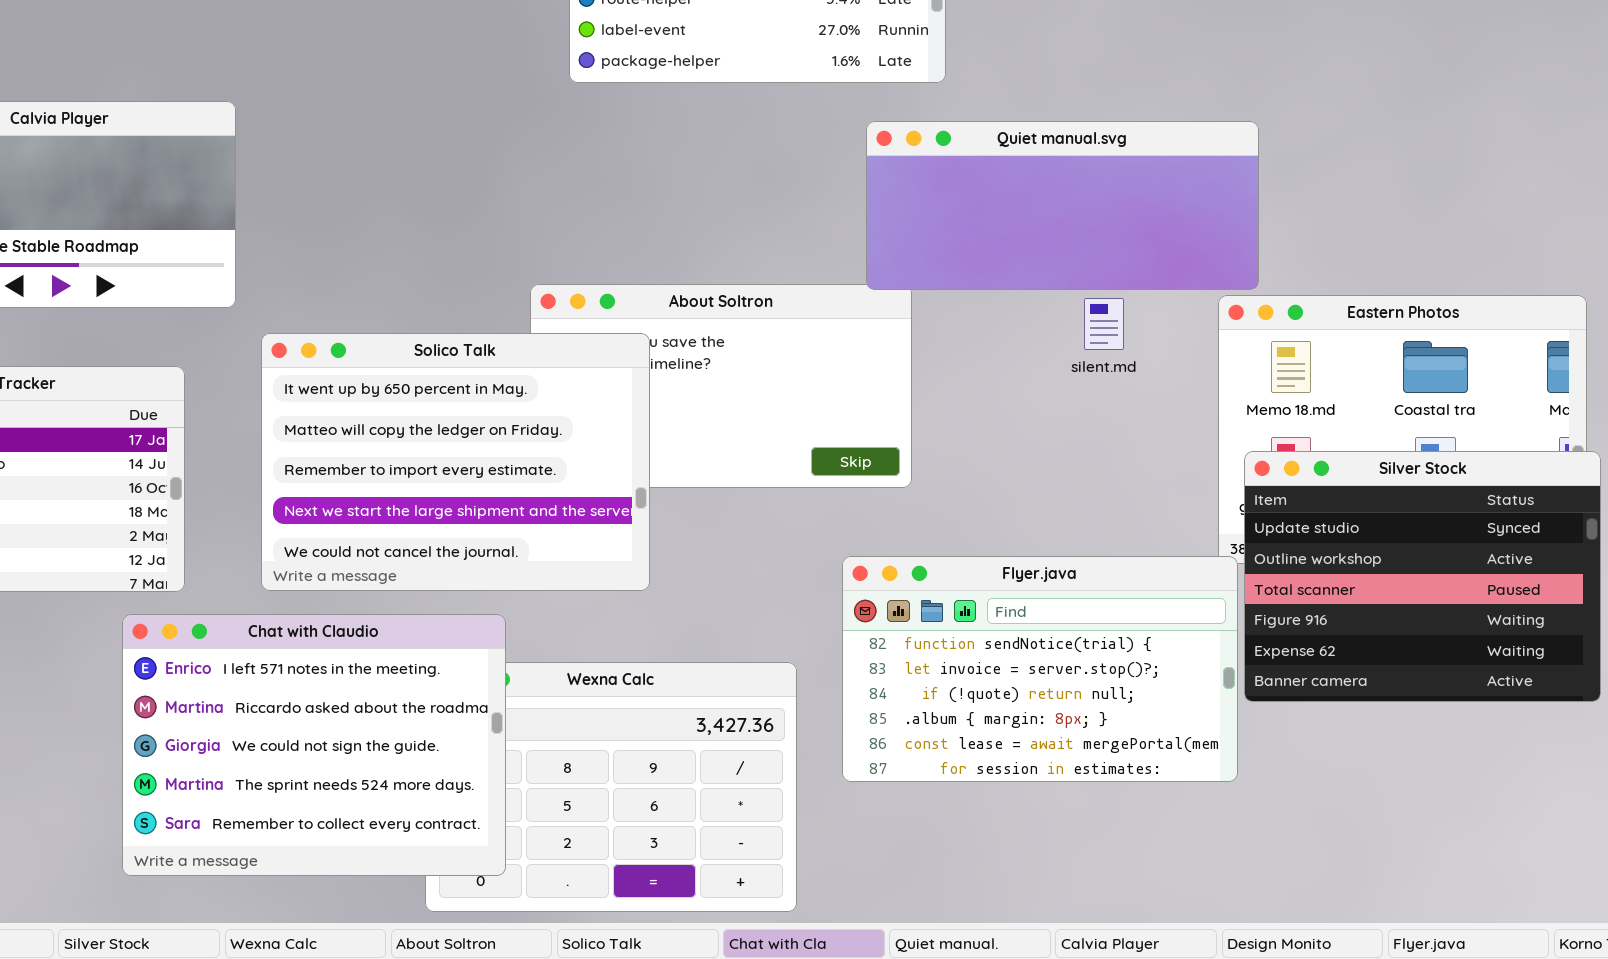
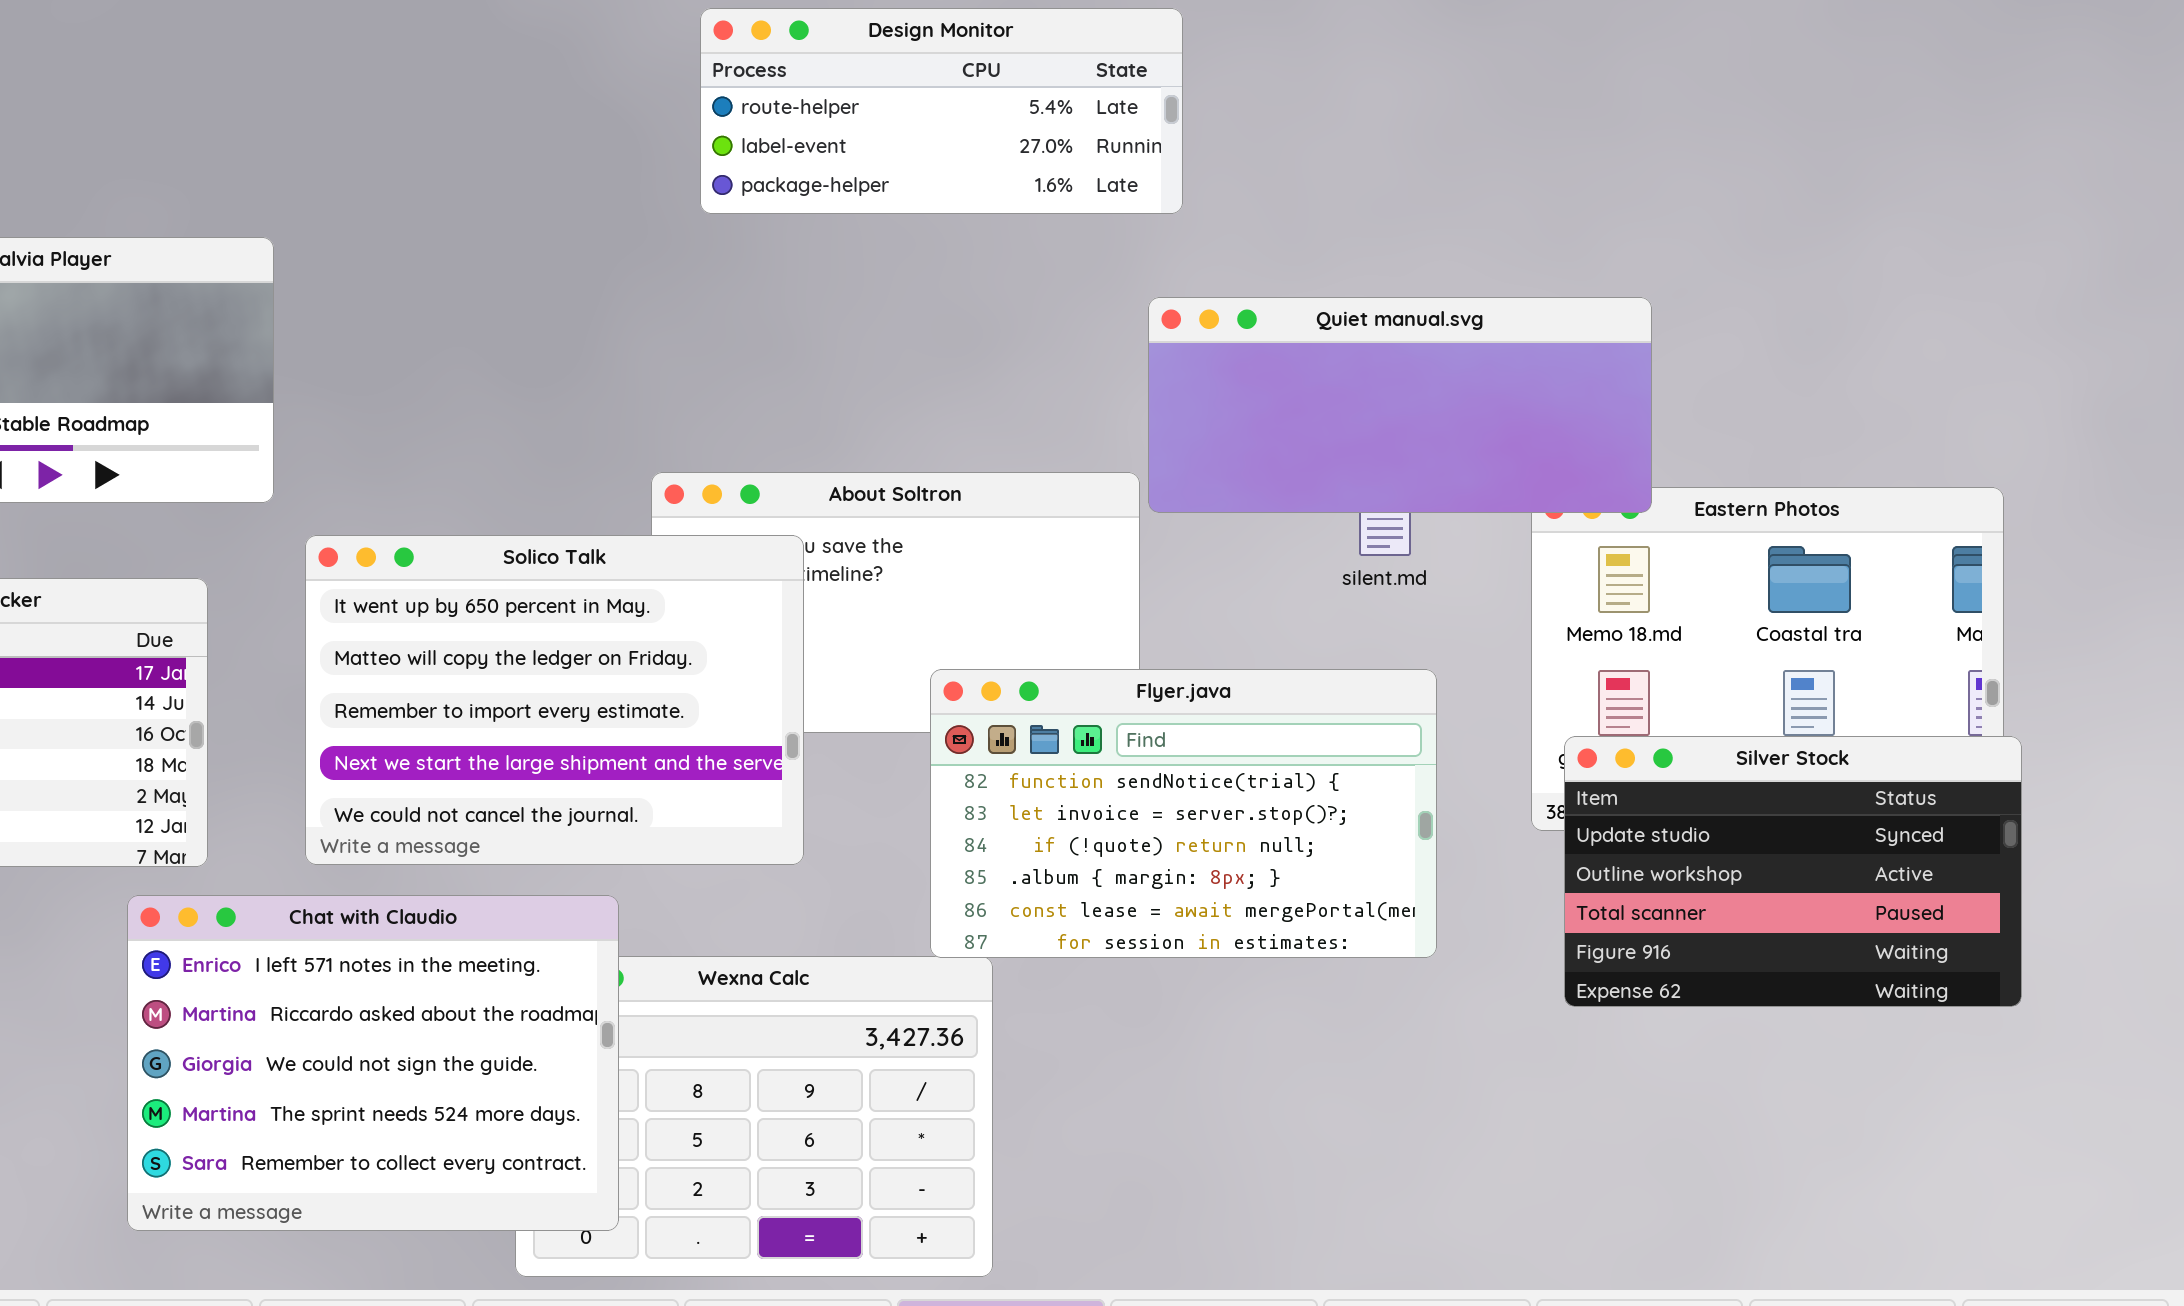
Quiet manual.svg: [866,121,1259,290] -> [1148,297,1652,513], moved
Silver Stock: [1244,451,1601,702] -> [1564,736,2022,1007], resized
Flyer.java: [842,556,1238,782] -> [930,669,1437,958], moved

